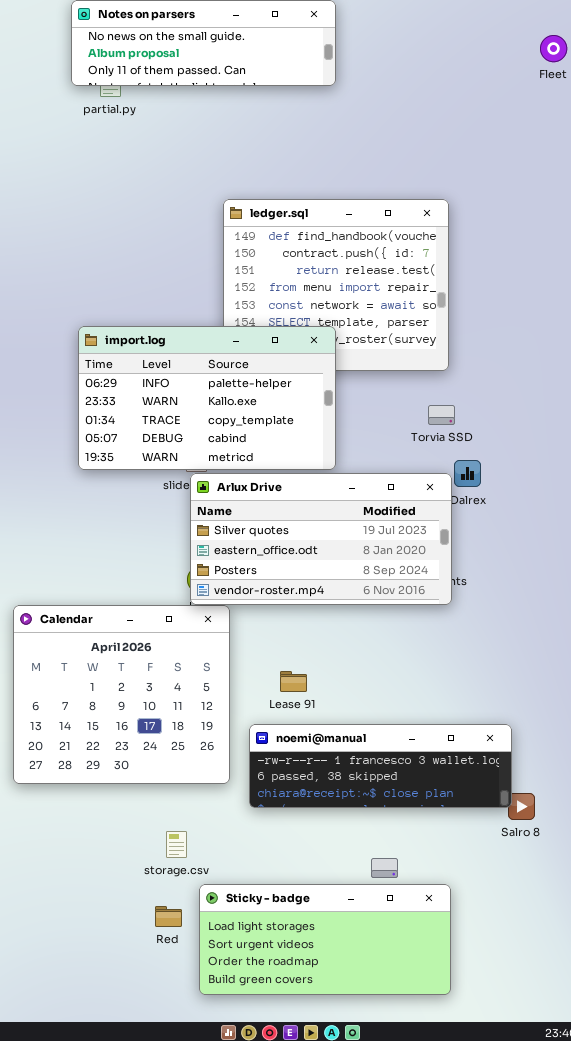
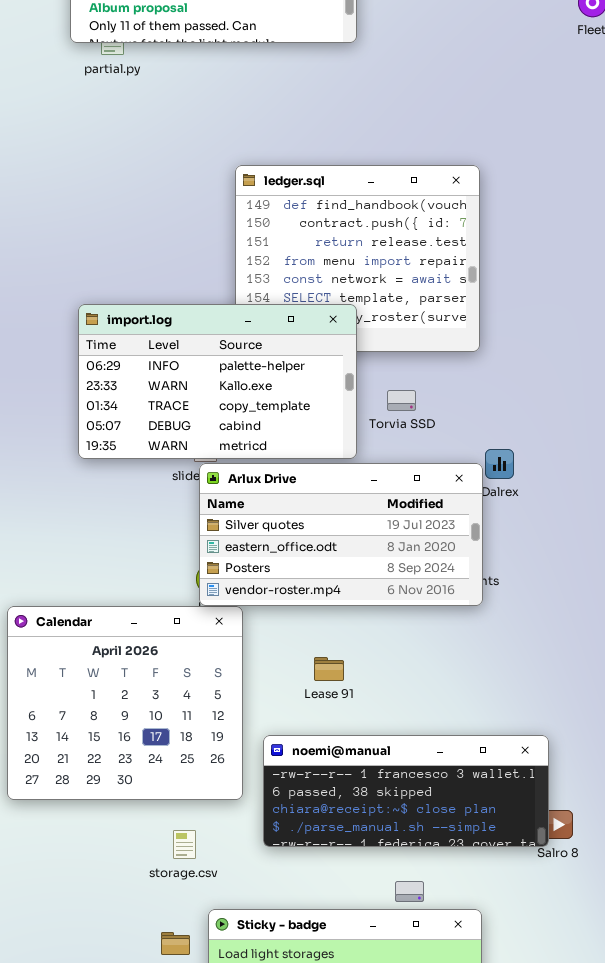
Torvia SSD: [428,405,455,425] -> [387,390,416,411], moved
Lease 91: [280,671,307,692] -> [314,657,344,681], moved
noemi@manual: [249,724,512,808] -> [263,735,549,847], resized
storage.csv: [166,831,187,858] -> [173,830,196,859], moved

